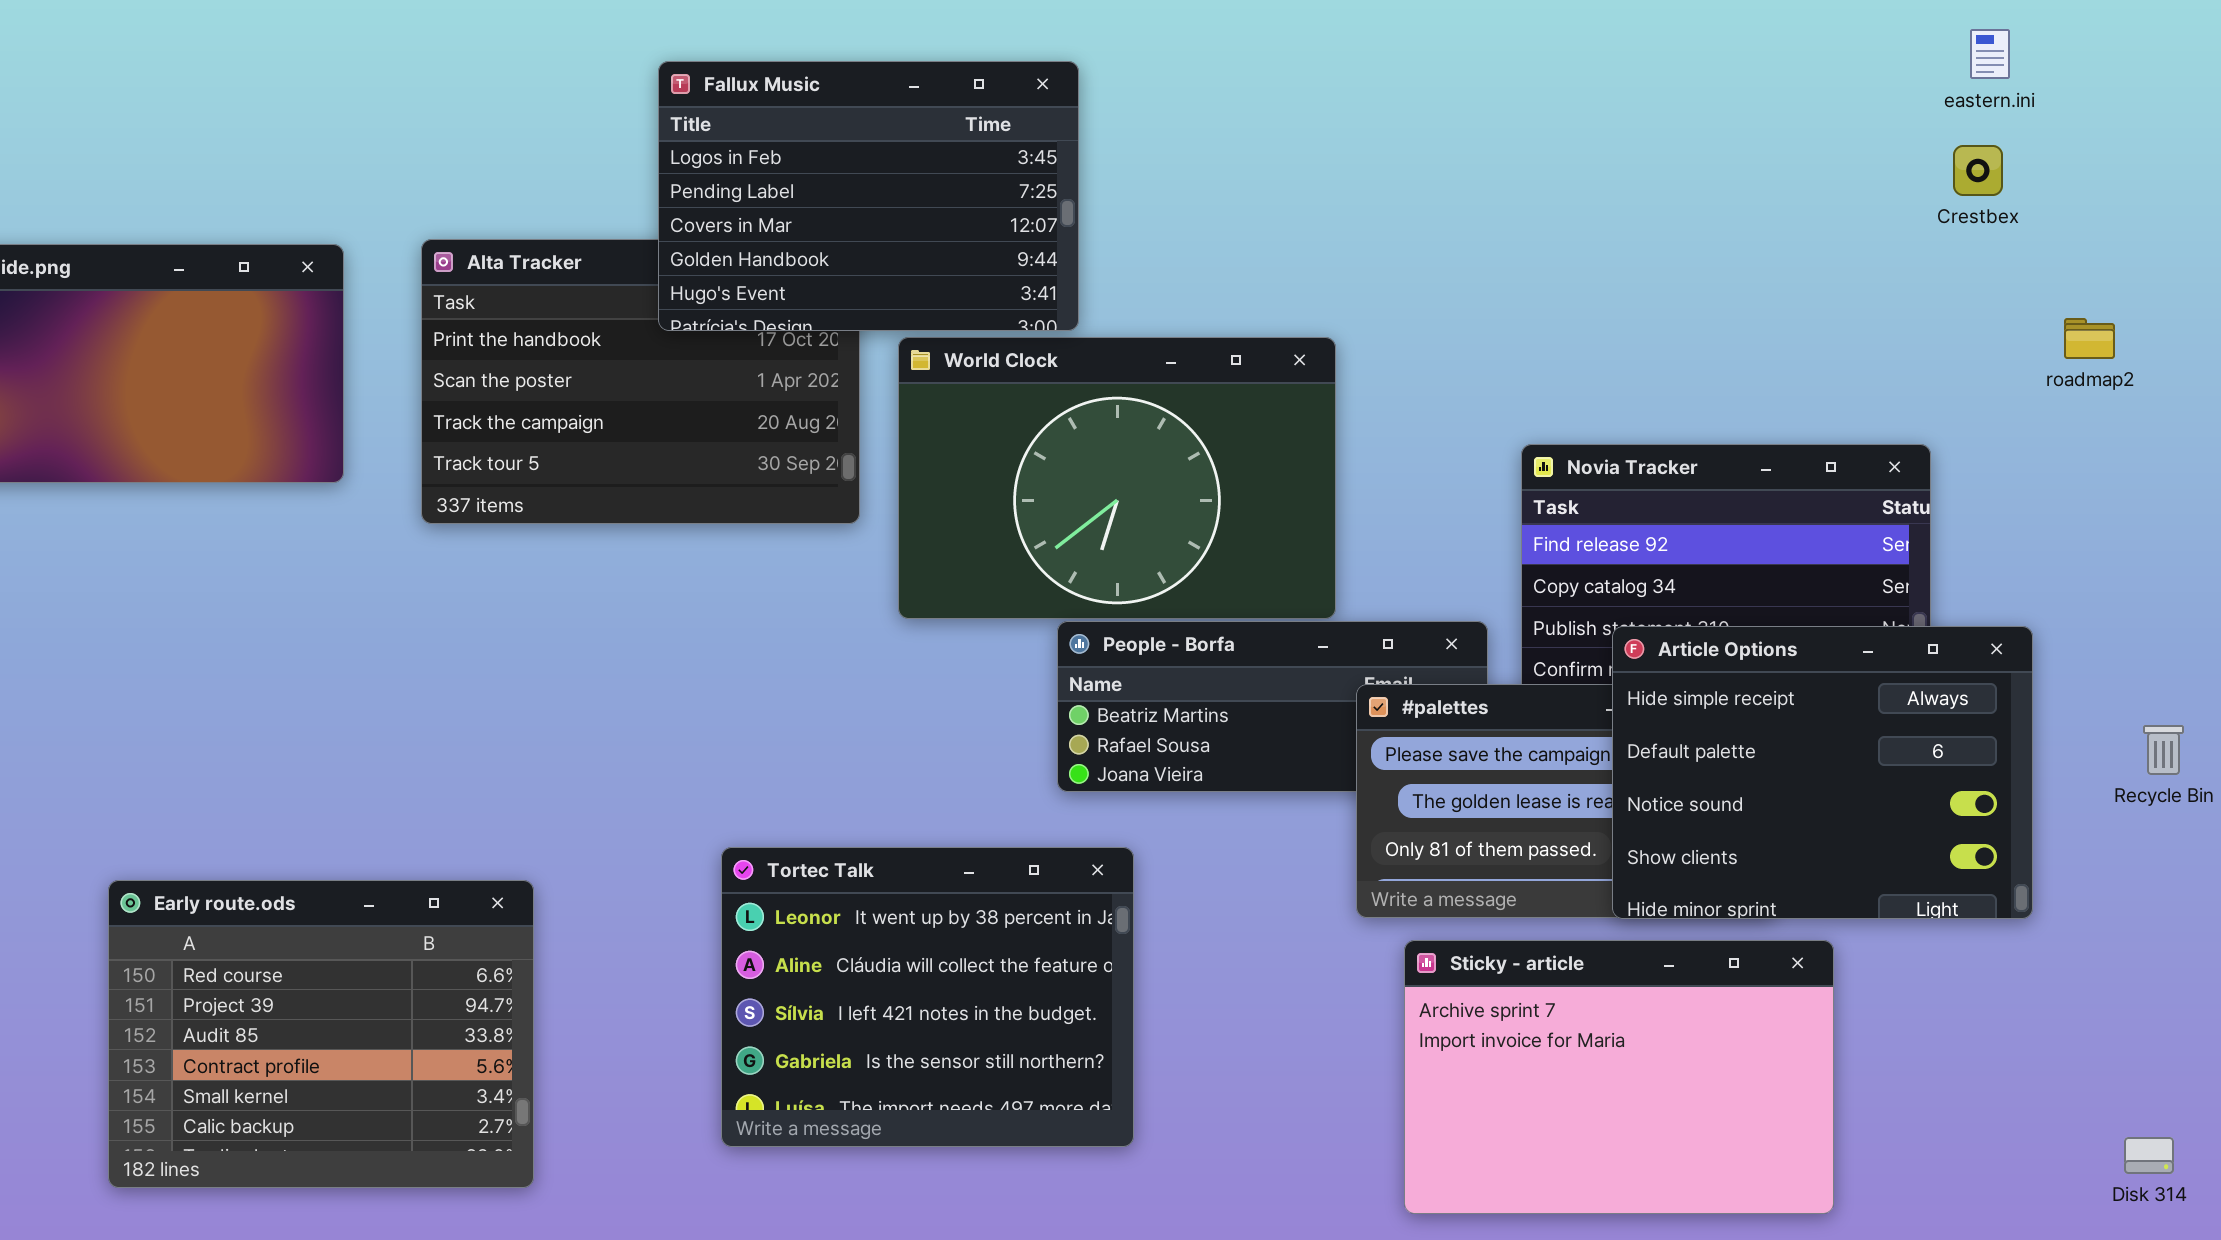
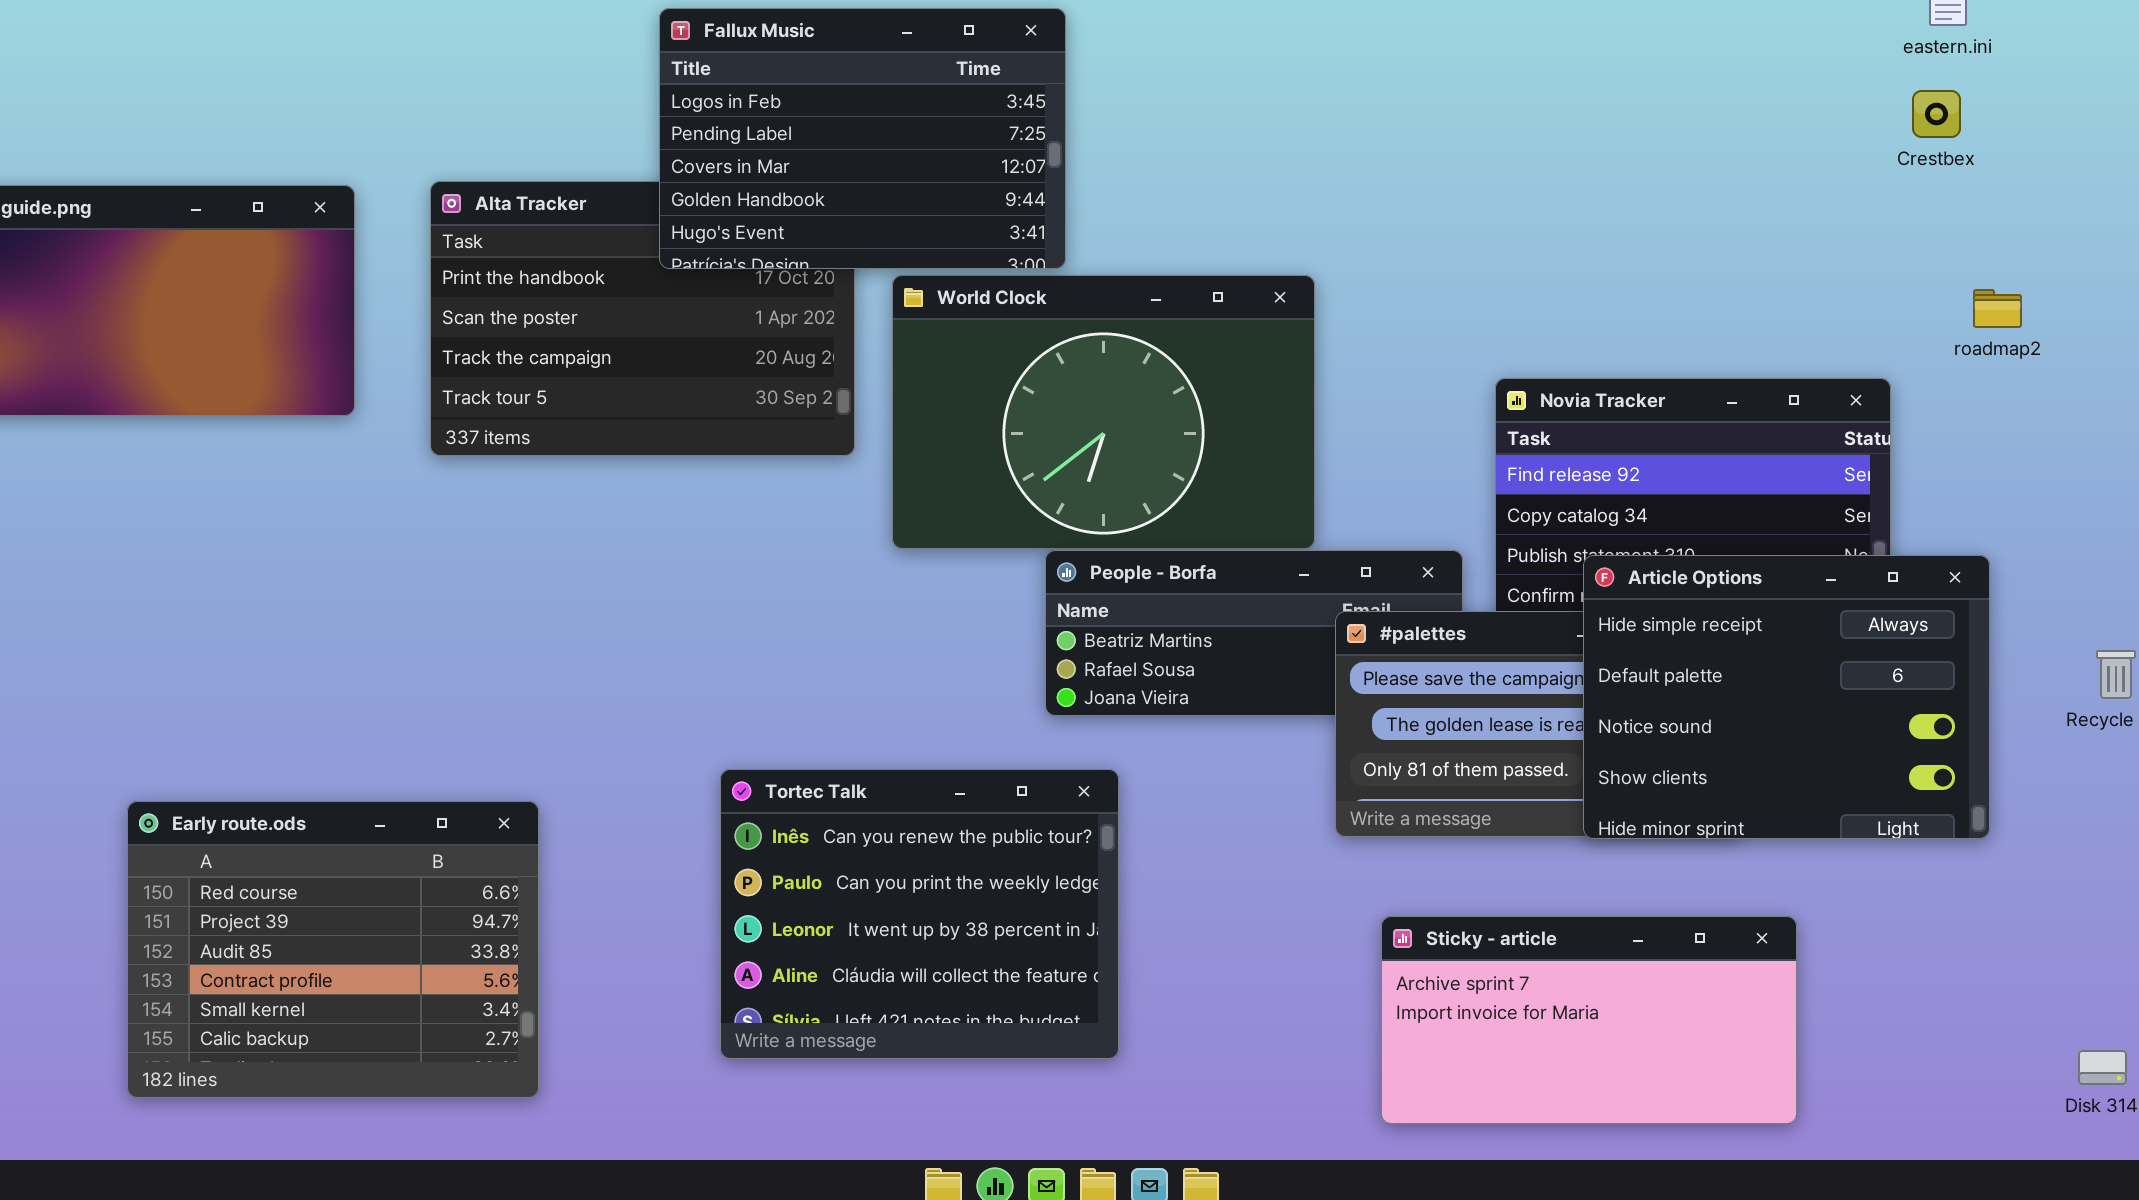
roadmap2: [2064,318,2115,359] -> [1973,289,2022,328], moved
Tortec Talk: [721,847,1134,1147] -> [720,769,1119,1059], scrolled up 2 rows
Sticky - article: [1404,940,1834,1214] -> [1381,916,1797,1124], resized

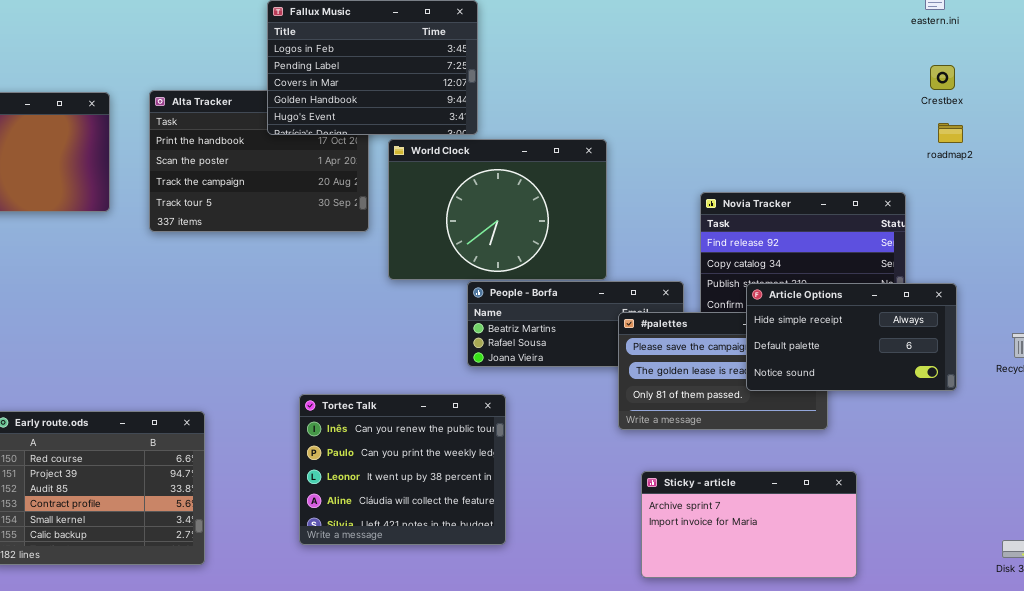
Crestbex: [1912,90,1961,138] -> [930,65,955,90], moved
roadmap2: [1973,289,2022,328] -> [938,123,963,143], moved
Article Options: [1583,555,1990,839] -> [746,283,957,391], resized

